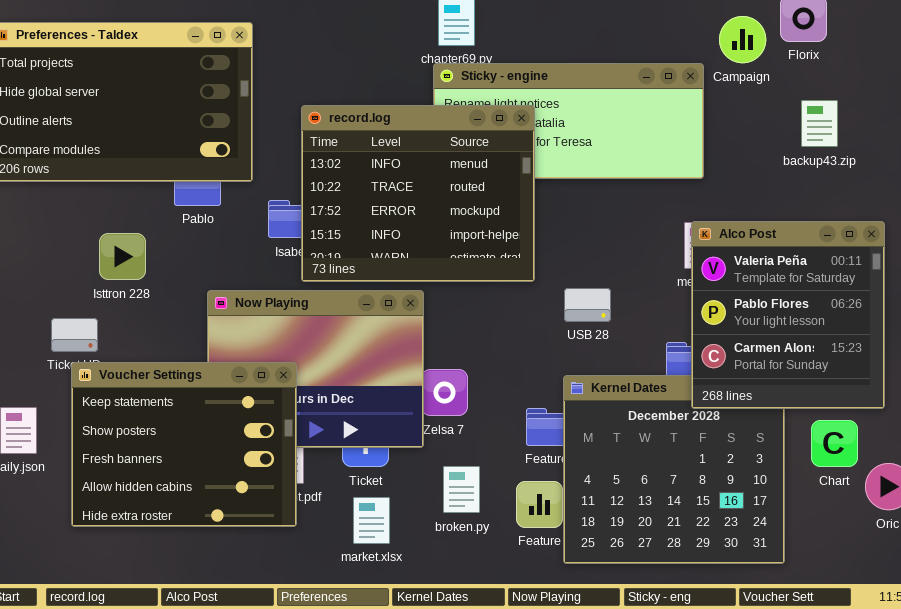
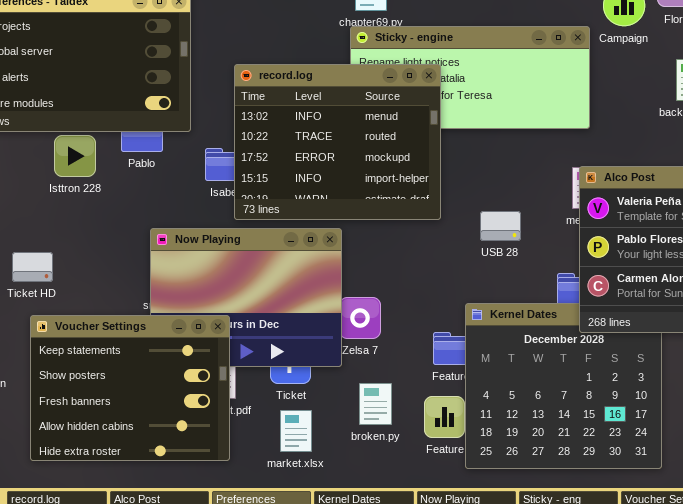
Isttron 228: [99,233,146,280] -> [54,135,96,177], moved
USB 28: [564,288,611,322] -> [480,211,521,241], moved
Voucher Settings: [71,362,297,527] -> [30,315,230,461], moved

